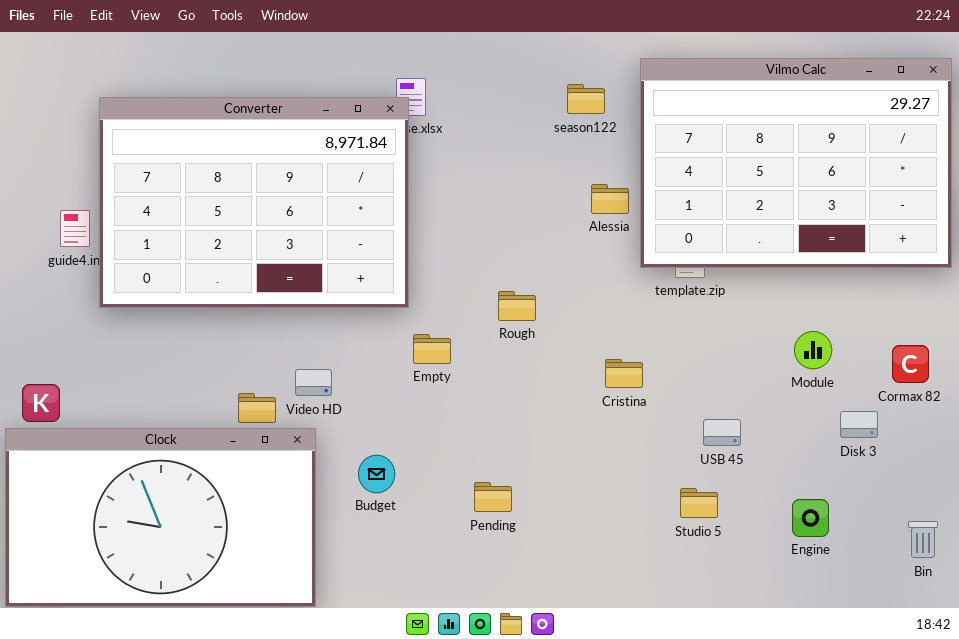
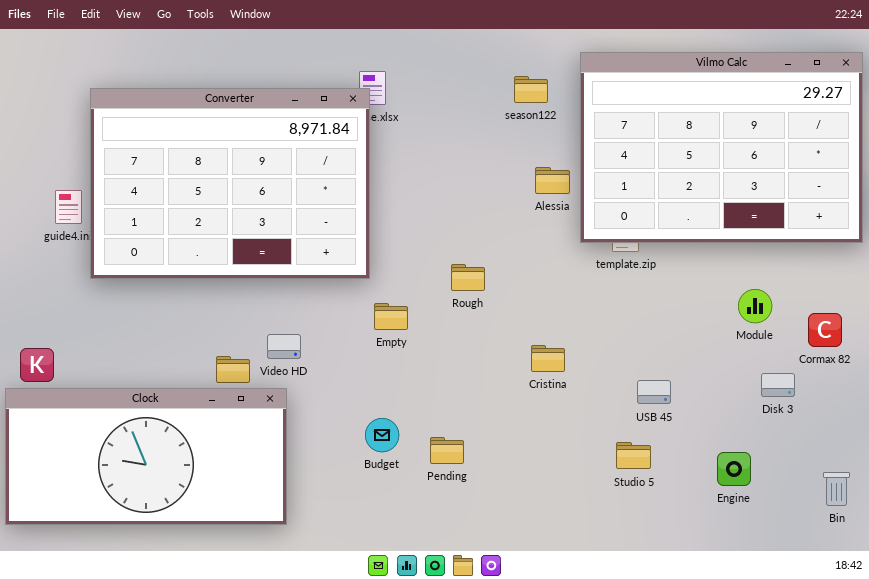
Module: [794,331,832,369] -> [738,289,772,323], moved
Cristina: [605,359,643,388] -> [531,345,565,372], moved
Clock: [5,428,316,607] -> [5,388,287,525], resized
Budget: [358,455,395,493] -> [365,418,399,452], moved

